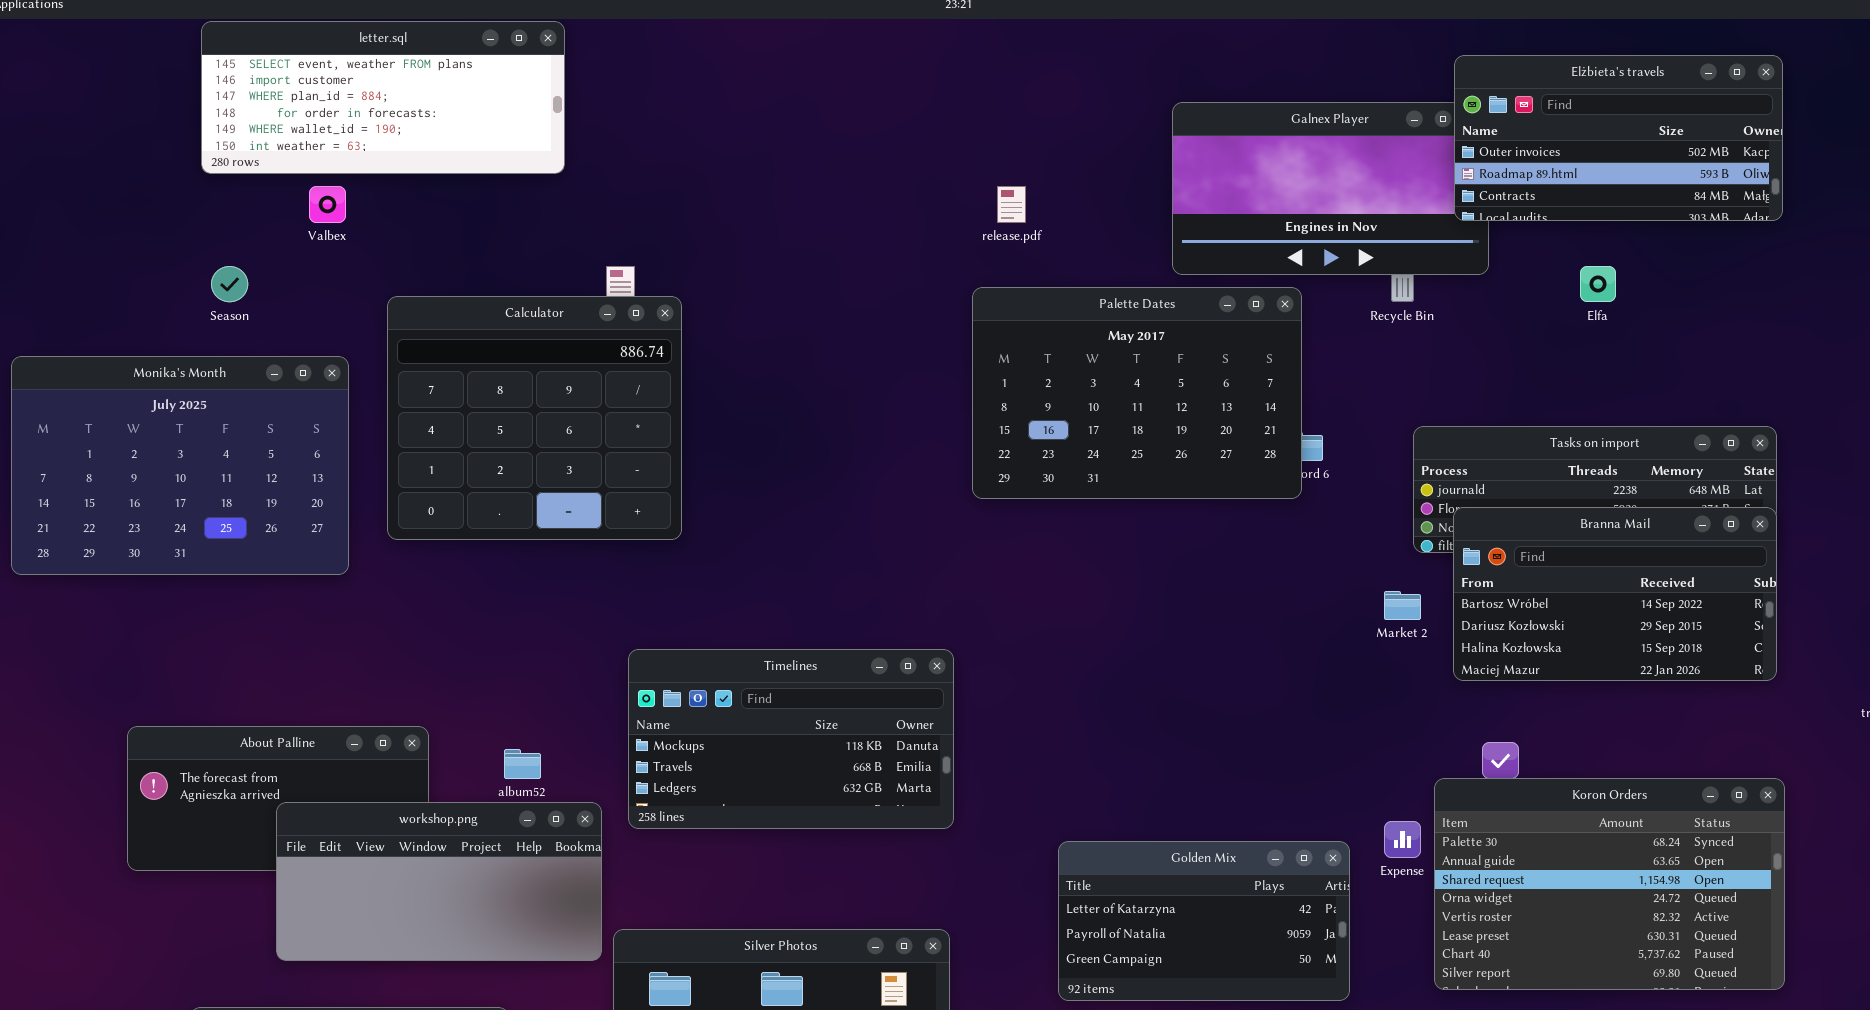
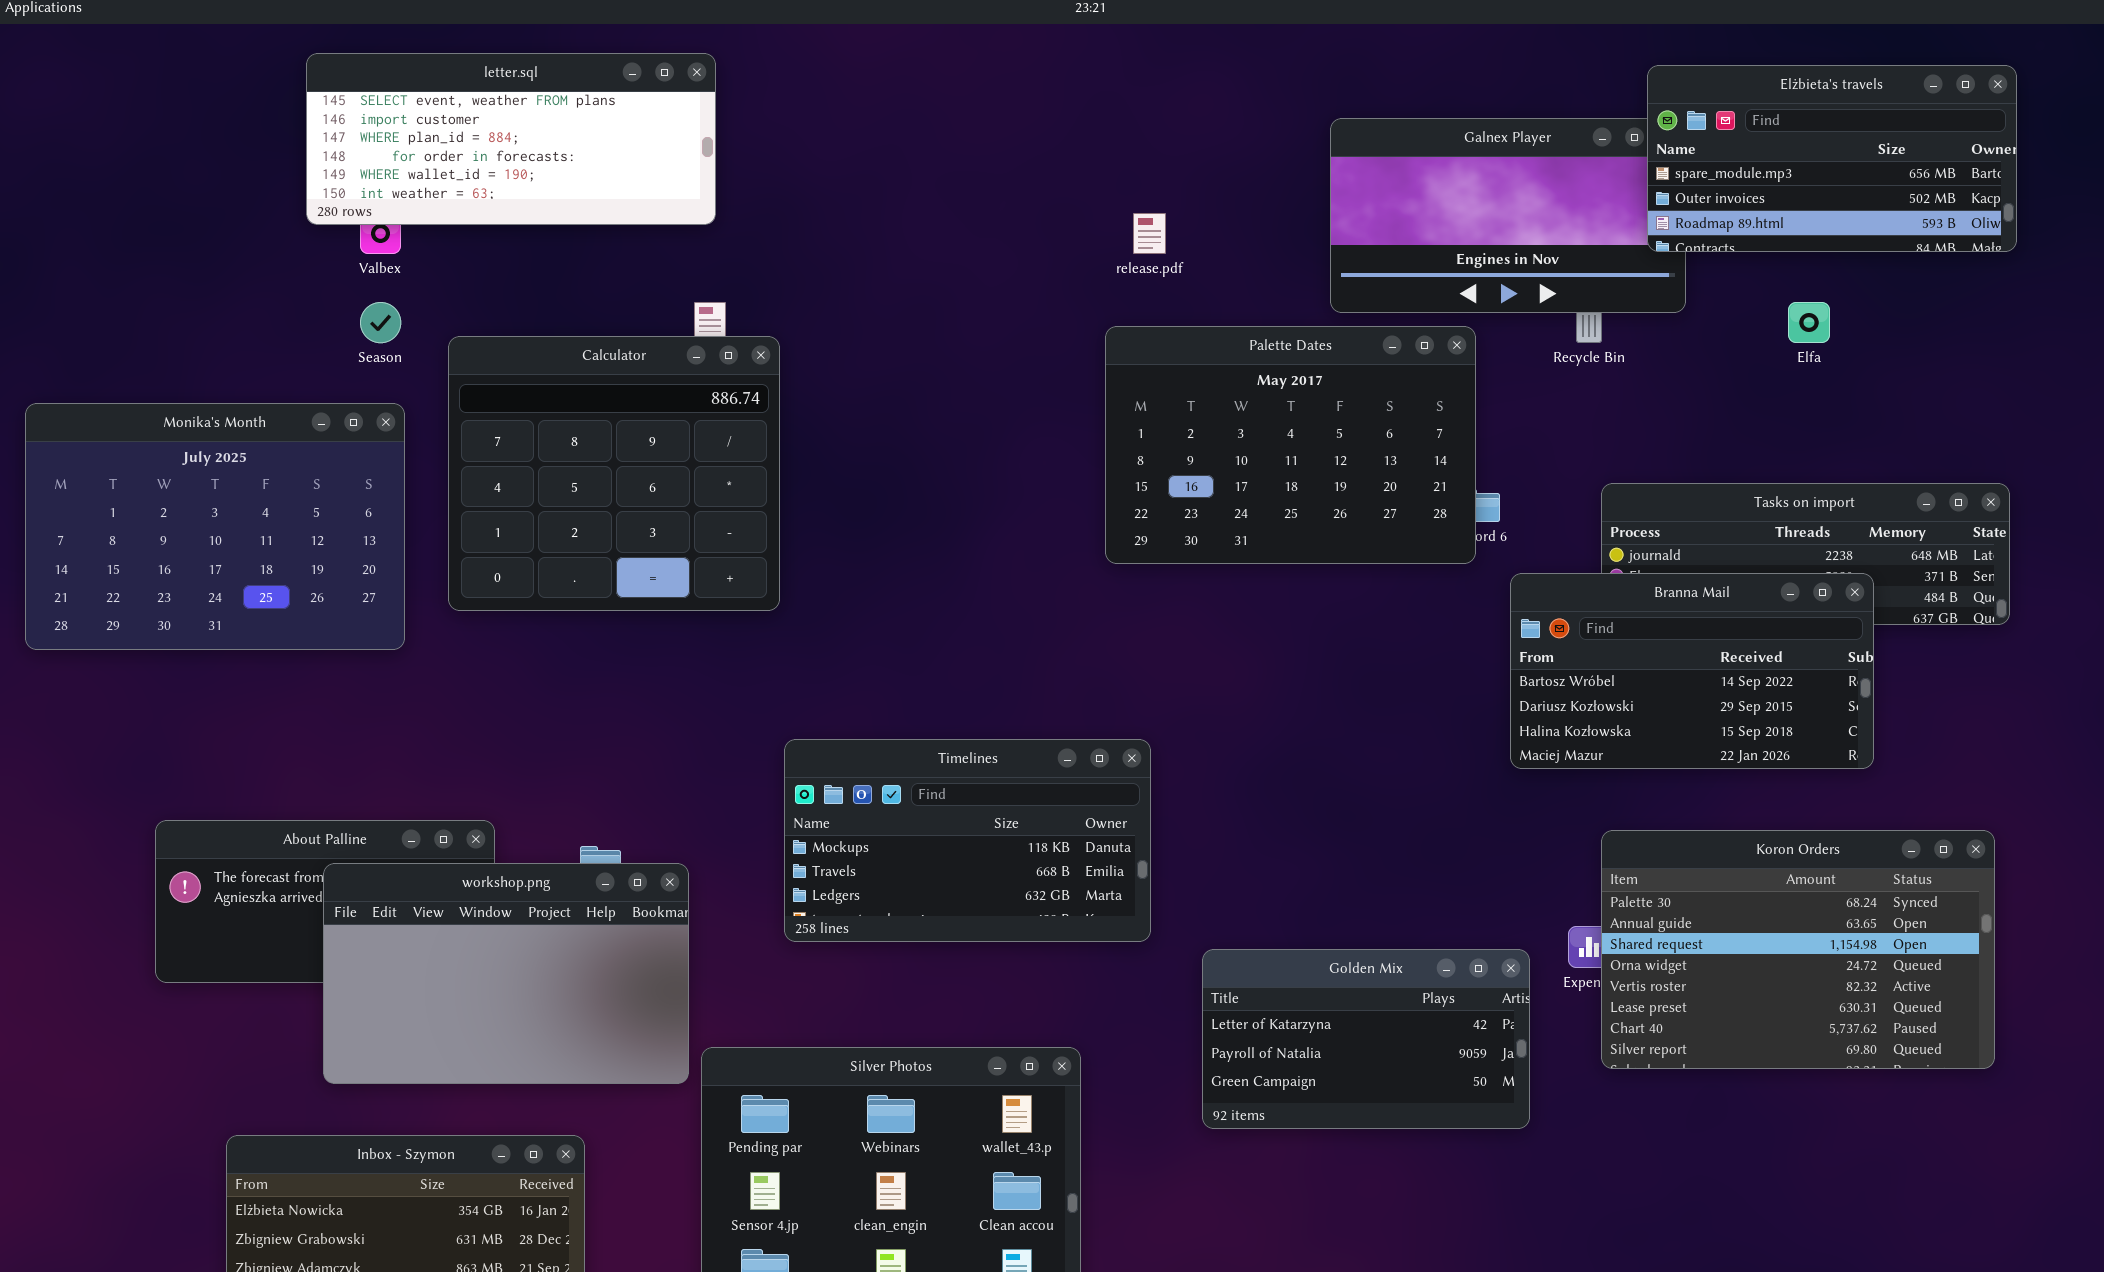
letter.sql: [201,21,565,174] -> [306,53,716,225], moved
Elżbieta's travels: [1454,55,1783,221] -> [1647,65,2017,252], scrolled up 1 row
Season: [211,266,248,302] -> [360,302,401,343], moved
Branna Mail: [1453,507,1777,681] -> [1510,573,1874,769], moved
Timelines: [628,649,954,829] -> [784,739,1151,942], moved
Koron Orders: [1434,778,1785,990] -> [1601,830,1995,1069], moved
workshop.png: [276,802,602,961] -> [323,863,689,1084], resized

